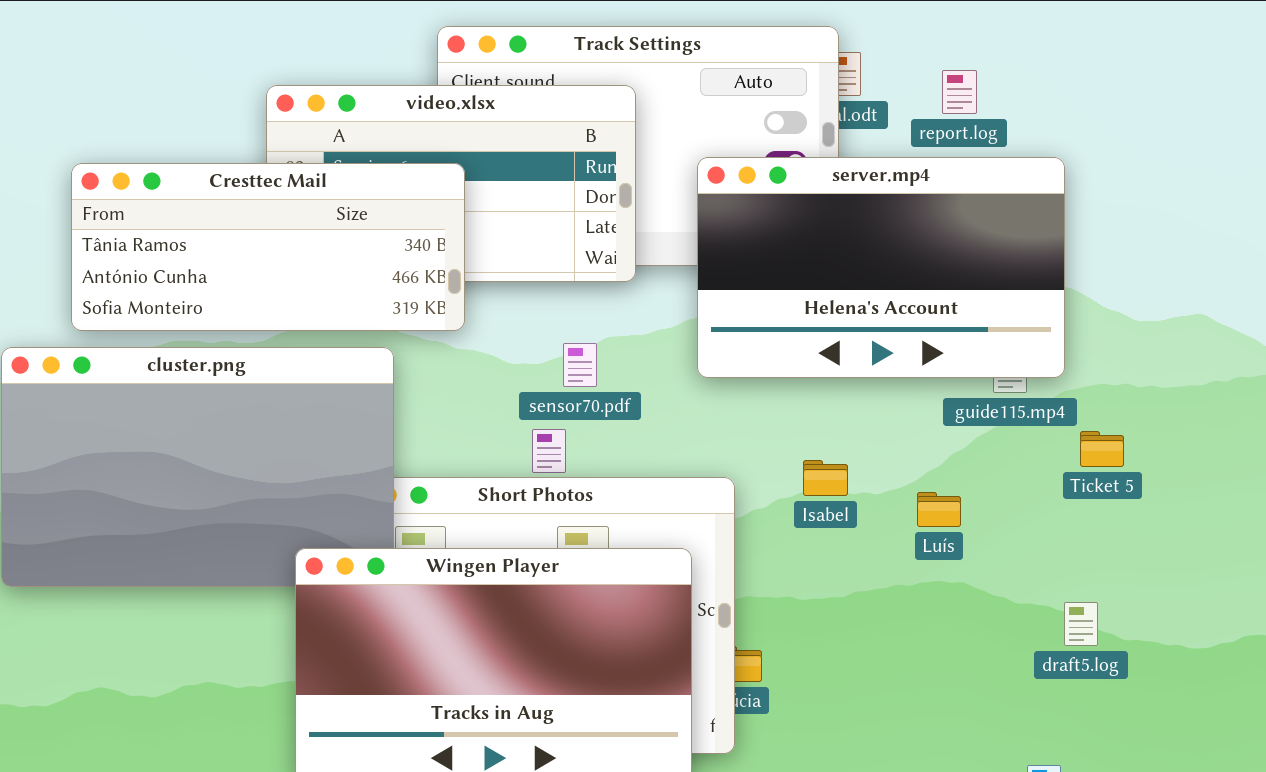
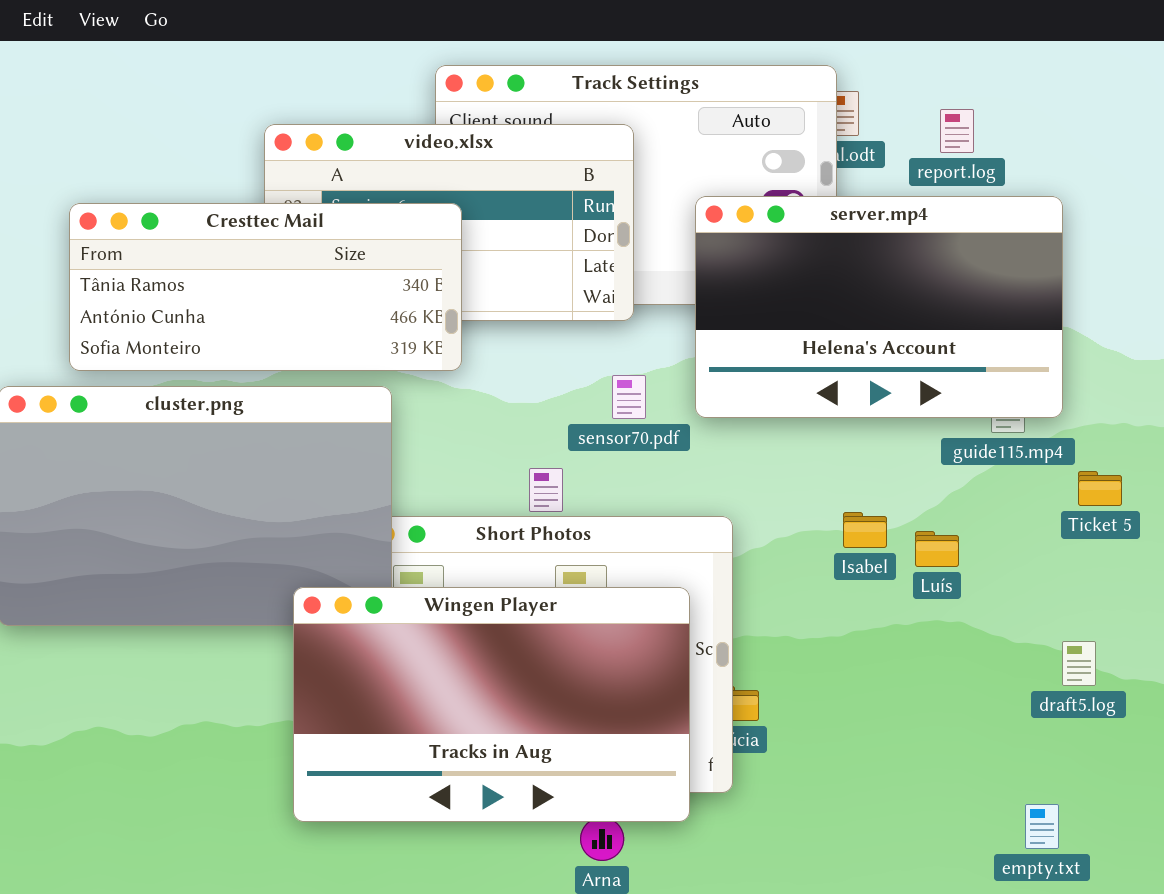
sensor70.pdf: [563,343,597,387] -> [612,375,646,419], moved
Isabel: [803,460,848,496] -> [843,512,887,548], moved

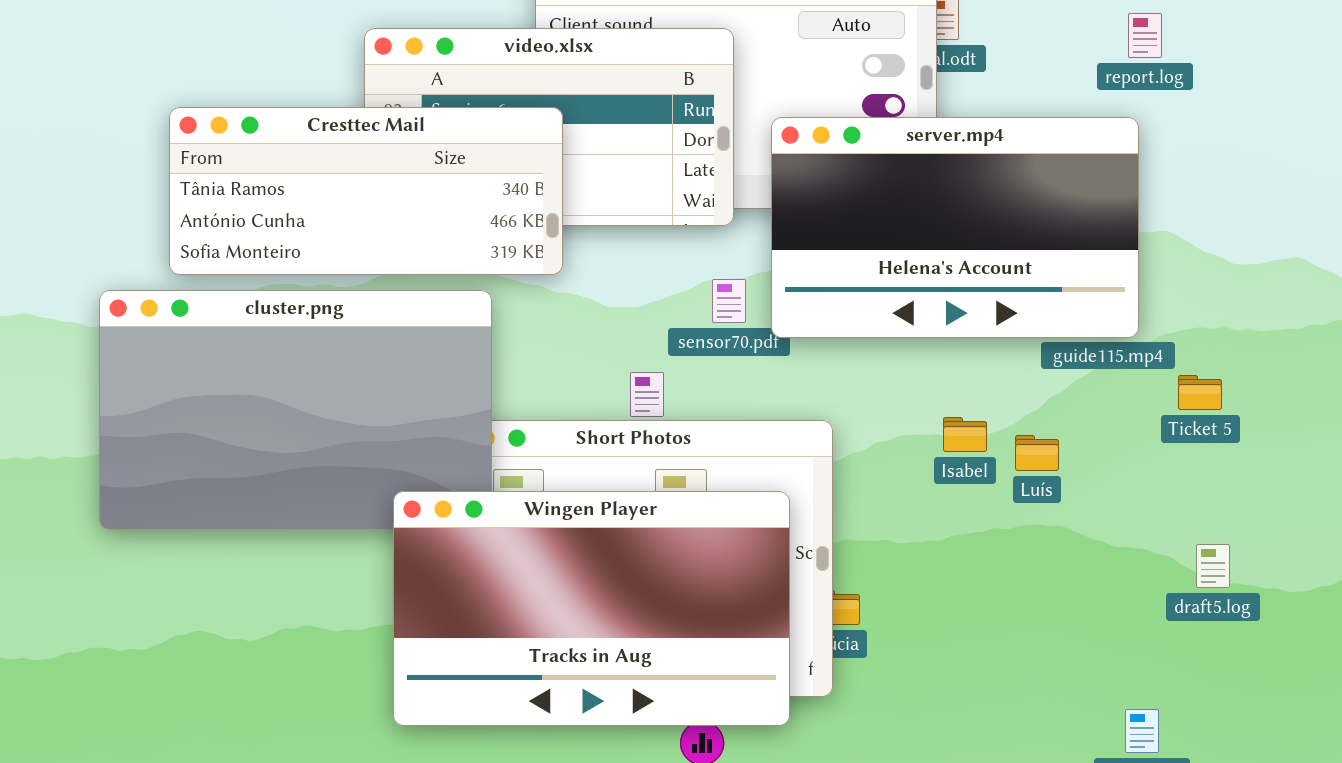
report.log: [940,109,974,153] -> [1128,13,1162,58], moved
server.mp4: [695,196,1063,418] -> [771,117,1139,338], moved
draft5.log: [1062,641,1096,686] -> [1196,544,1230,588], moved

